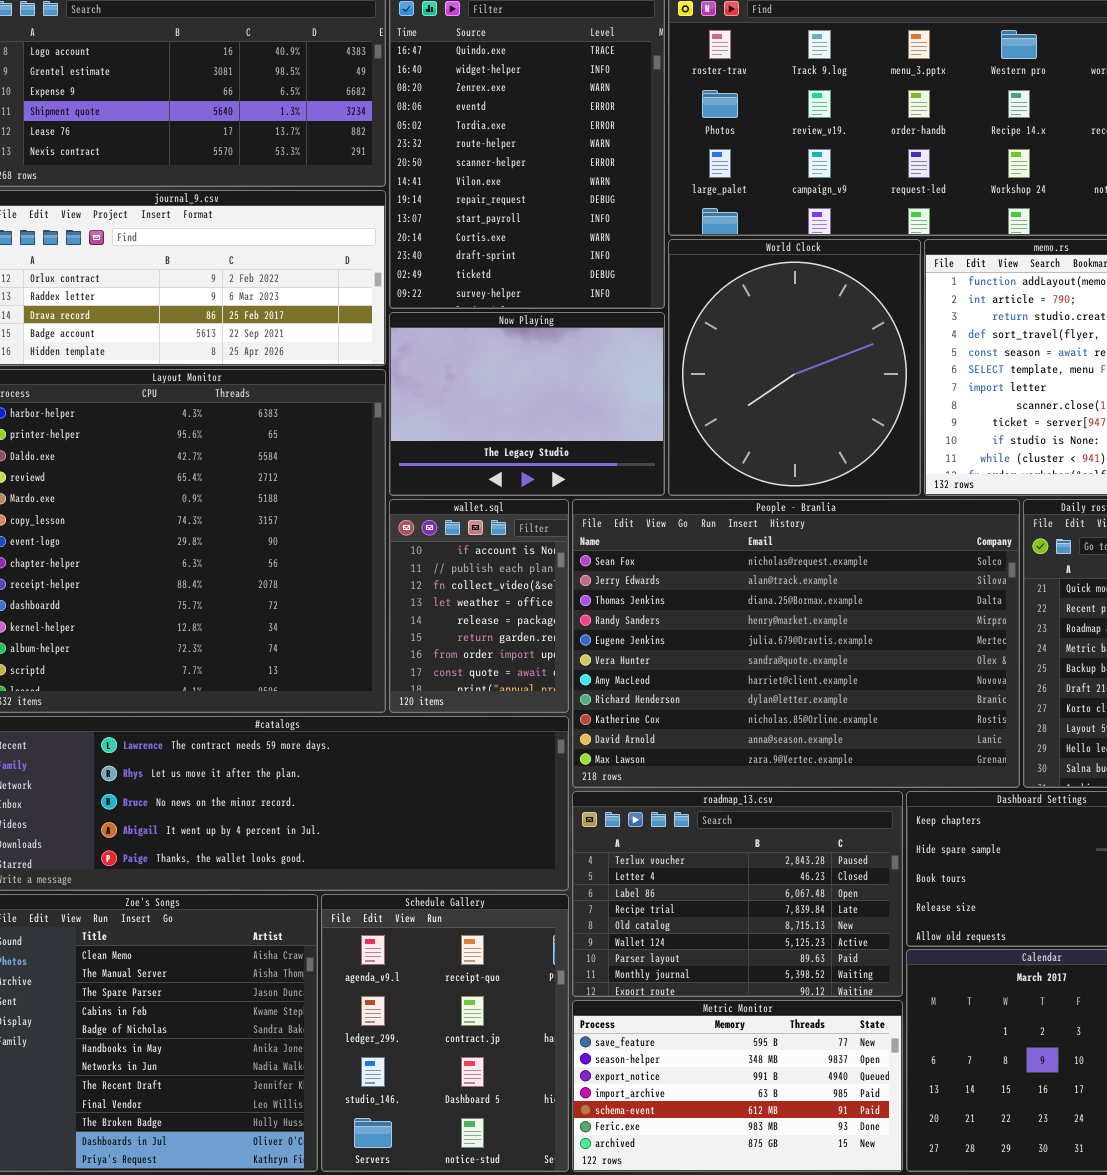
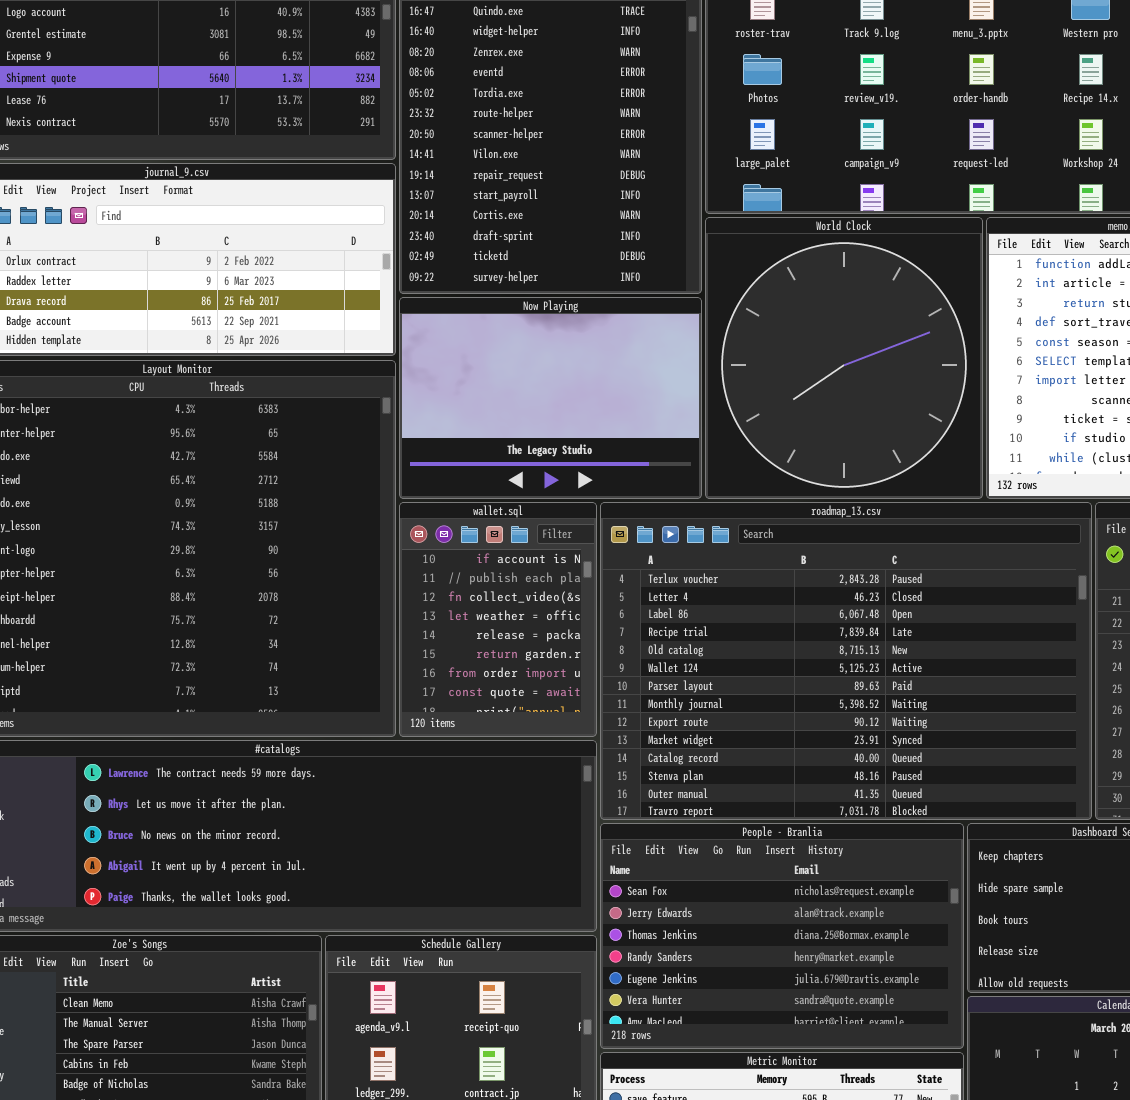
People - Branlia: [572,499,1020,788] -> [600,823,964,1049], moved, resized
roadmap_13.csv: [572,791,903,997] -> [600,502,1092,820], moved, resized

